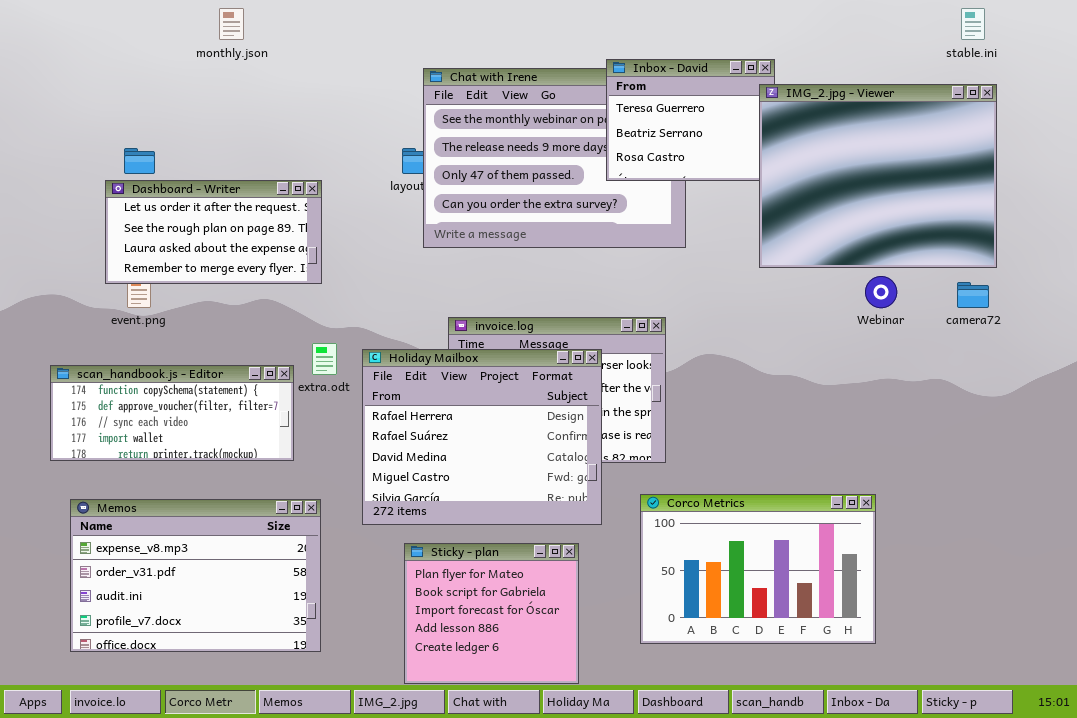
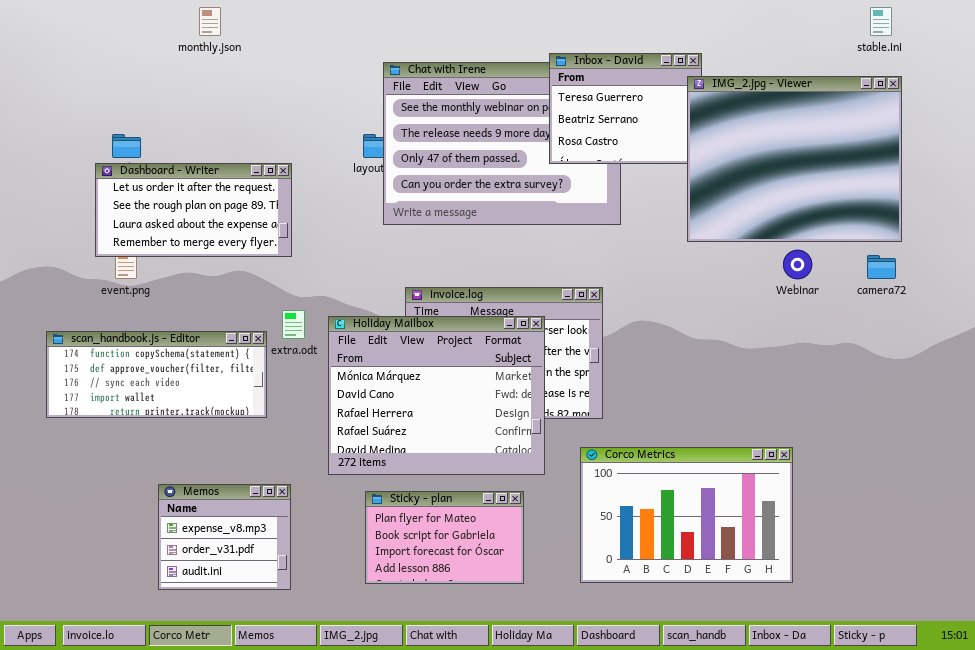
Holiday Mailbox: [362,349,602,525] -> [328,316,545,475], scrolled up 2 rows
Memos: [70,499,321,652] -> [158,484,291,590], resized
Sticky - plan: [404,543,579,684] -> [365,491,524,584], resized

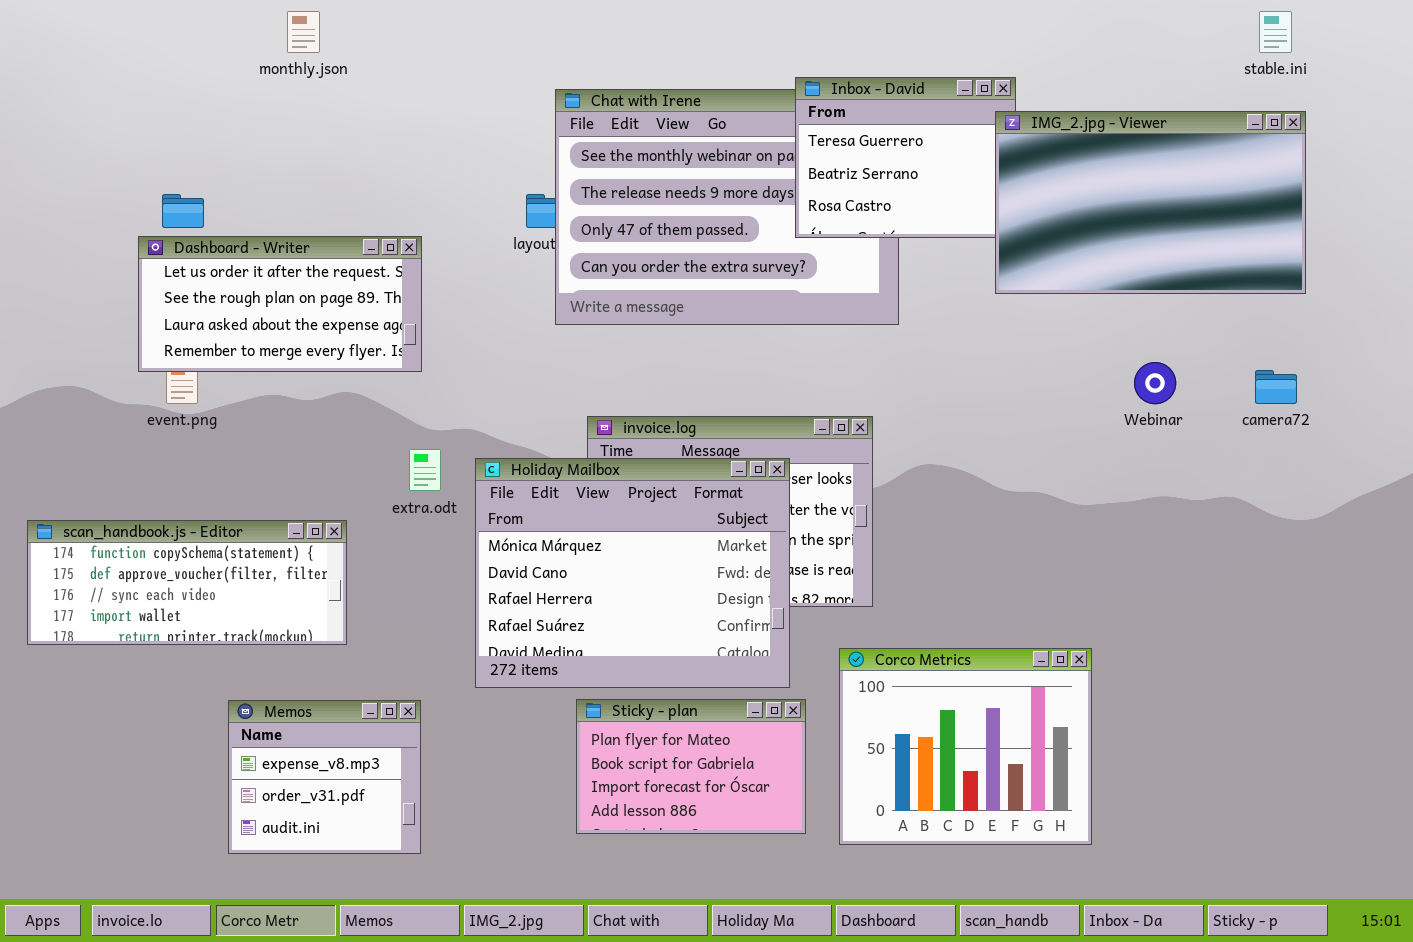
IMG_2.jpg - Viewer: [687,76,902,242] -> [995,111,1306,294], resized
scan_handbook.js - Editor: [46,331,267,418] -> [27,520,347,645], moved
Corco Metrics: [580,447,793,583] -> [839,648,1092,845], resized
Sticky - plan: [365,491,524,584] -> [576,699,806,834], moved

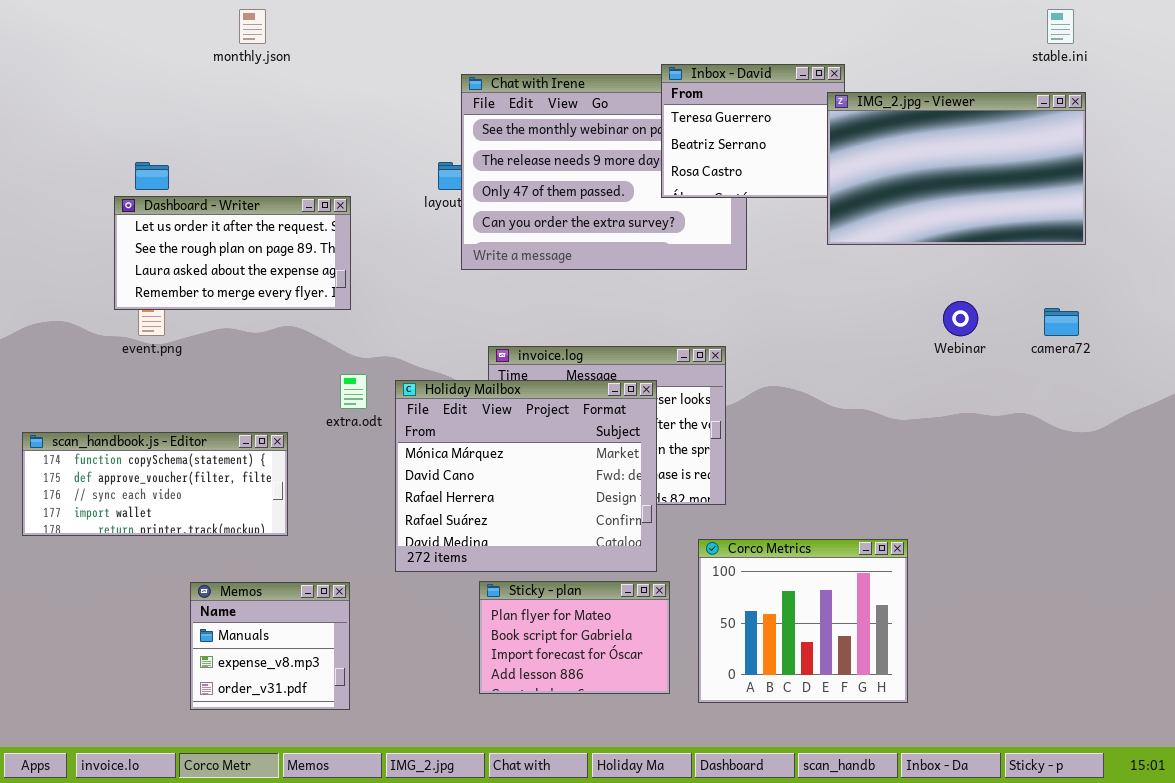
Memos: [228,700,421,854] -> [190,582,350,710], scrolled up 1 row

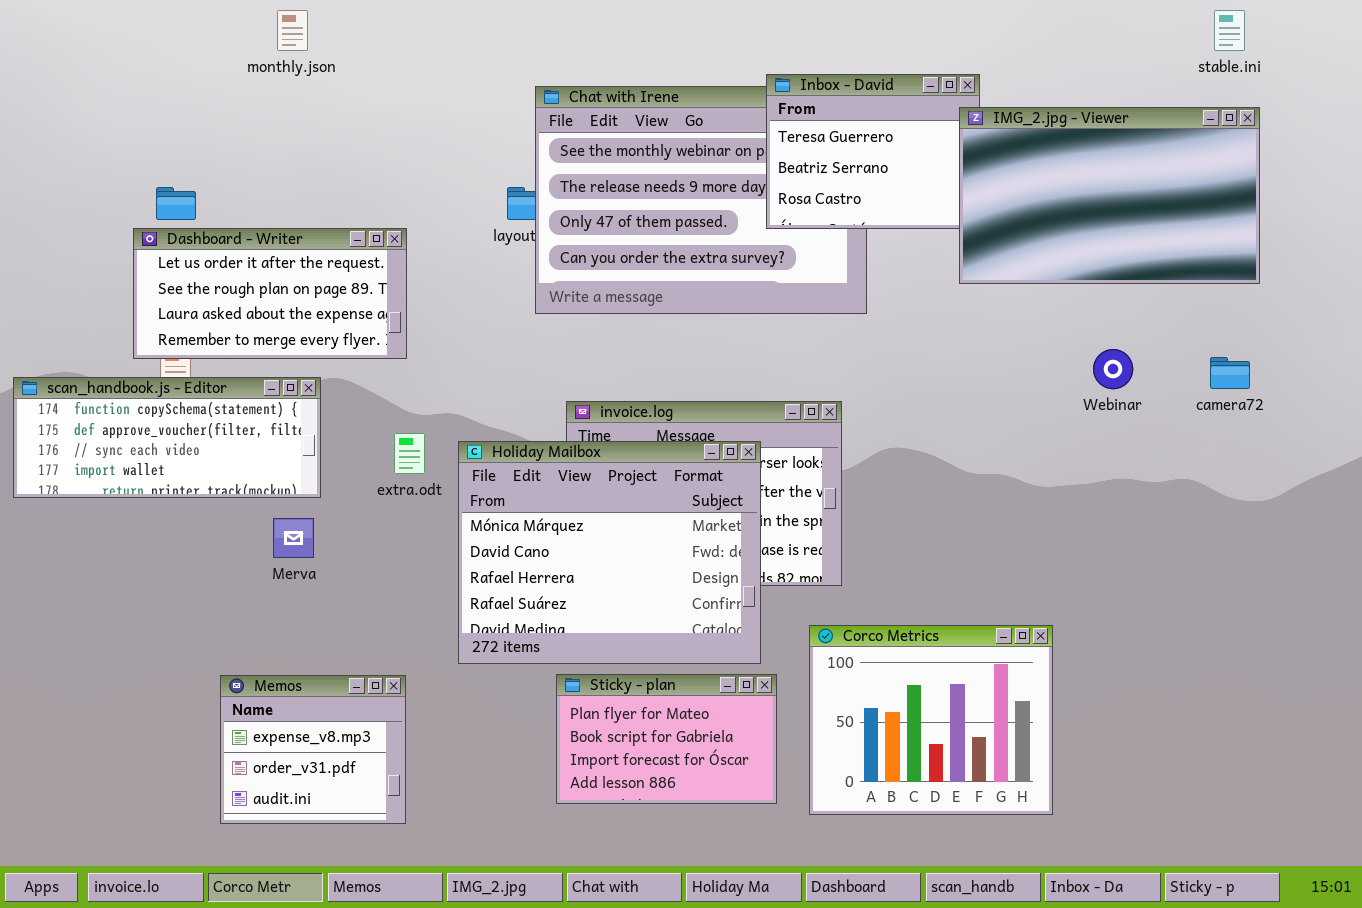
scan_handbook.js - Editor: [22,432,288,536] -> [13,377,321,498], moved
Memos: [190,582,350,710] -> [220,675,406,824], scrolled down 1 row

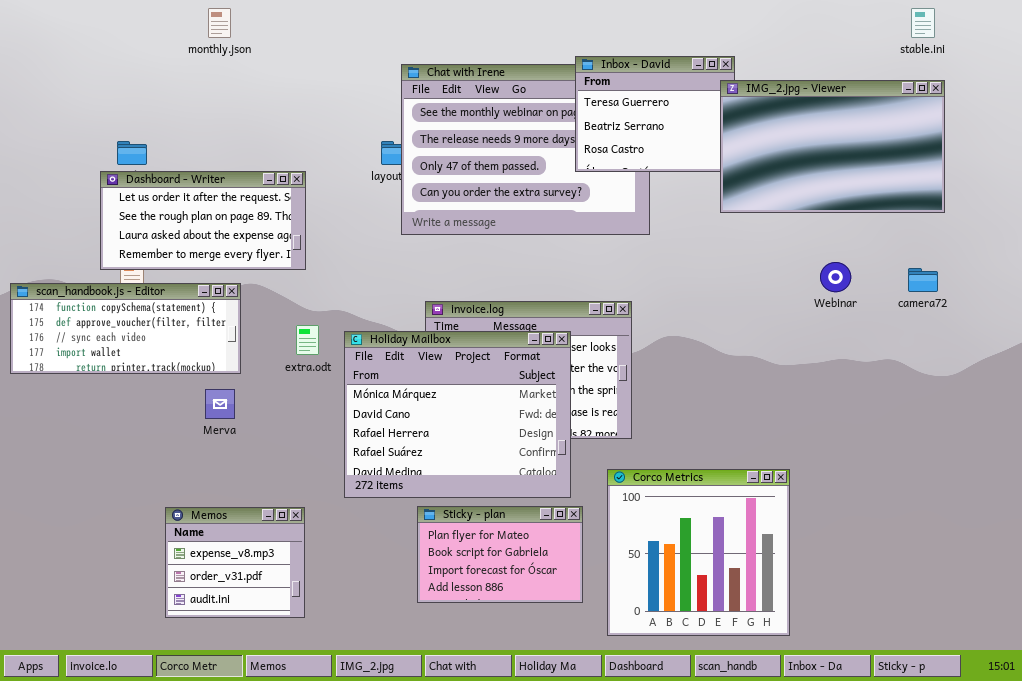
Corco Metrics: [809,625,1053,815] -> [607,469,790,636], resized

